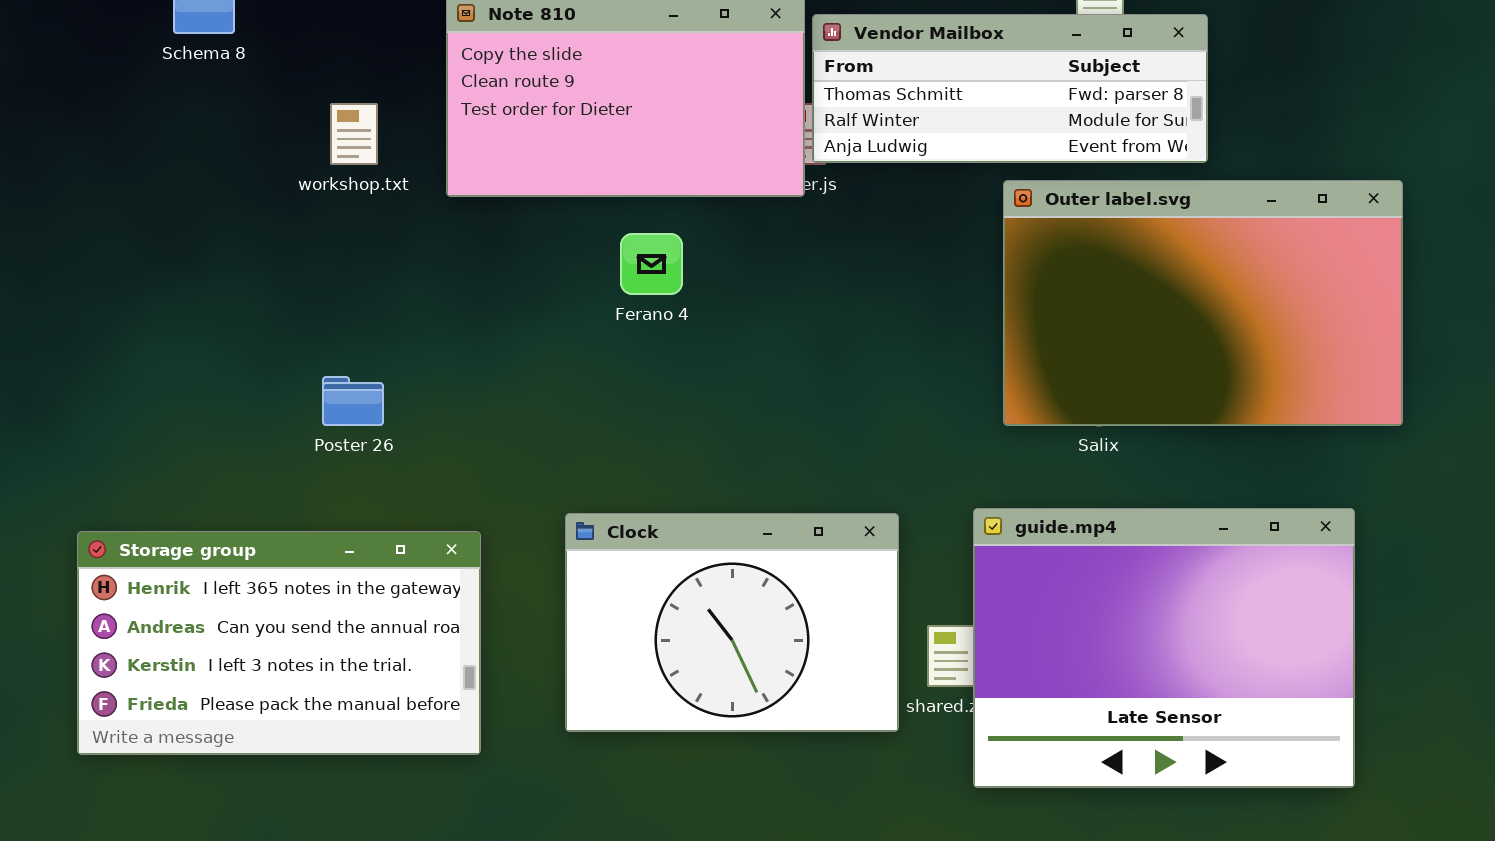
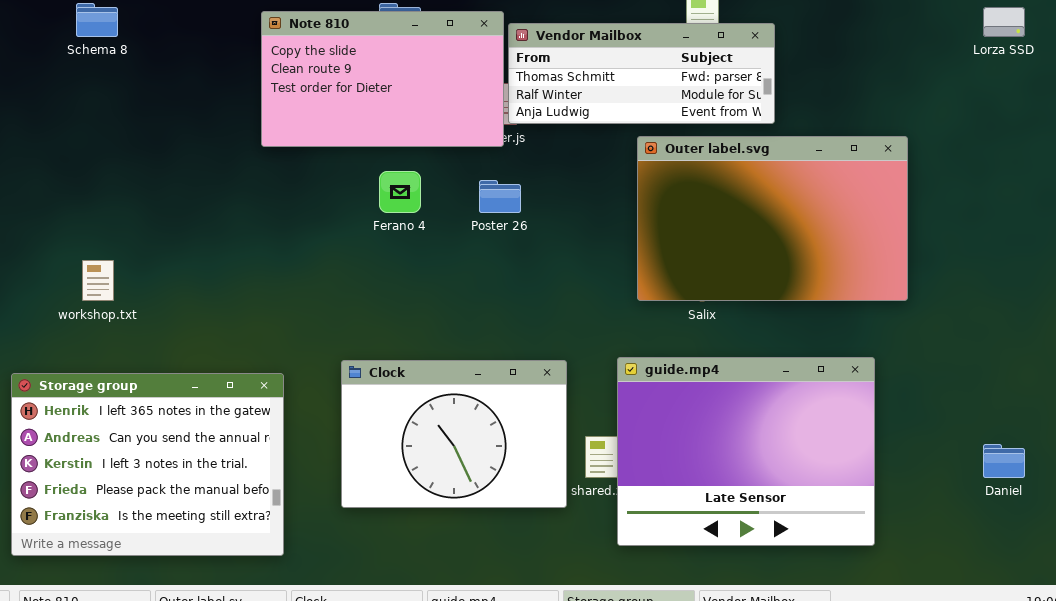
workshop.txt: [330,103,378,165] -> [82,260,114,301], moved
Poster 26: [322,376,384,426] -> [479,180,521,213], moved
Storage group: [77,531,481,755] -> [11,373,284,556], resized

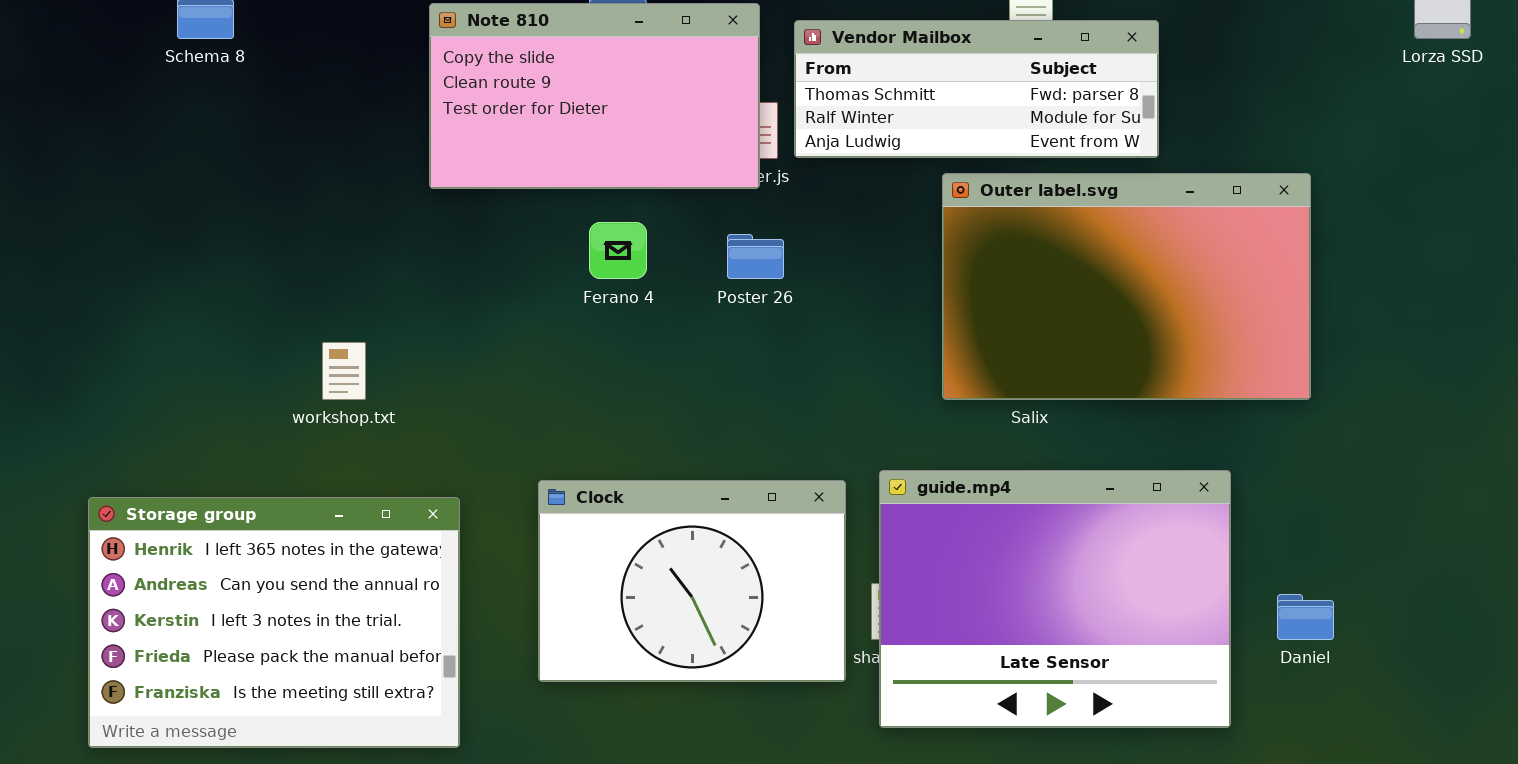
Vendor Mailbox: [508,23,775,124] -> [794,20,1159,158], moved
workshop.txt: [82,260,114,301] -> [322,342,366,400], moved
guide.mp4: [617,357,875,546] -> [879,470,1231,728], moved
Daniel: [983,444,1025,478] -> [1277,594,1334,640], moved

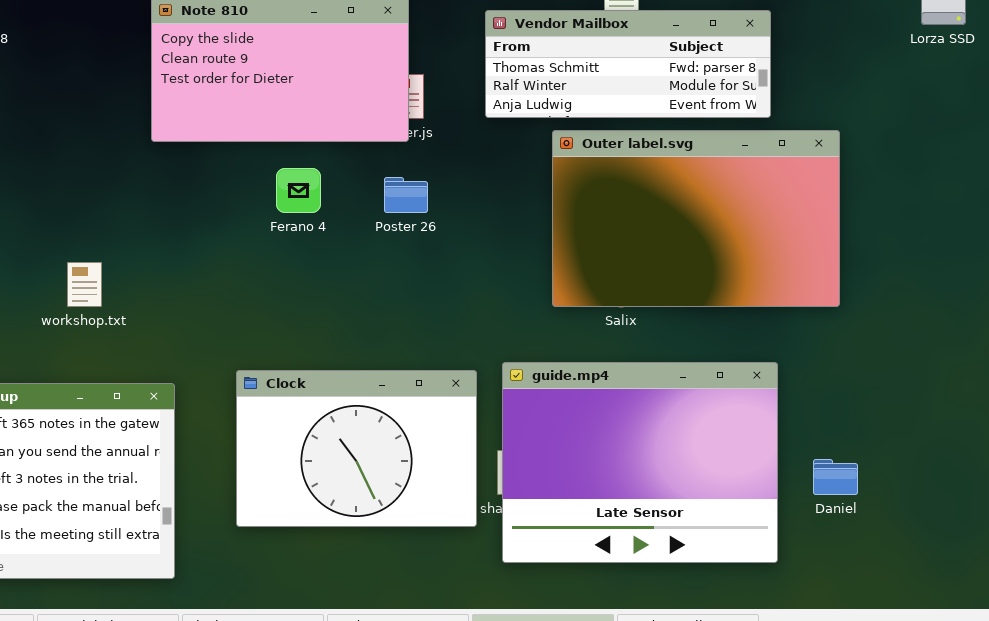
Vendor Mailbox: [794,20,1159,158] -> [485,10,771,118], moved

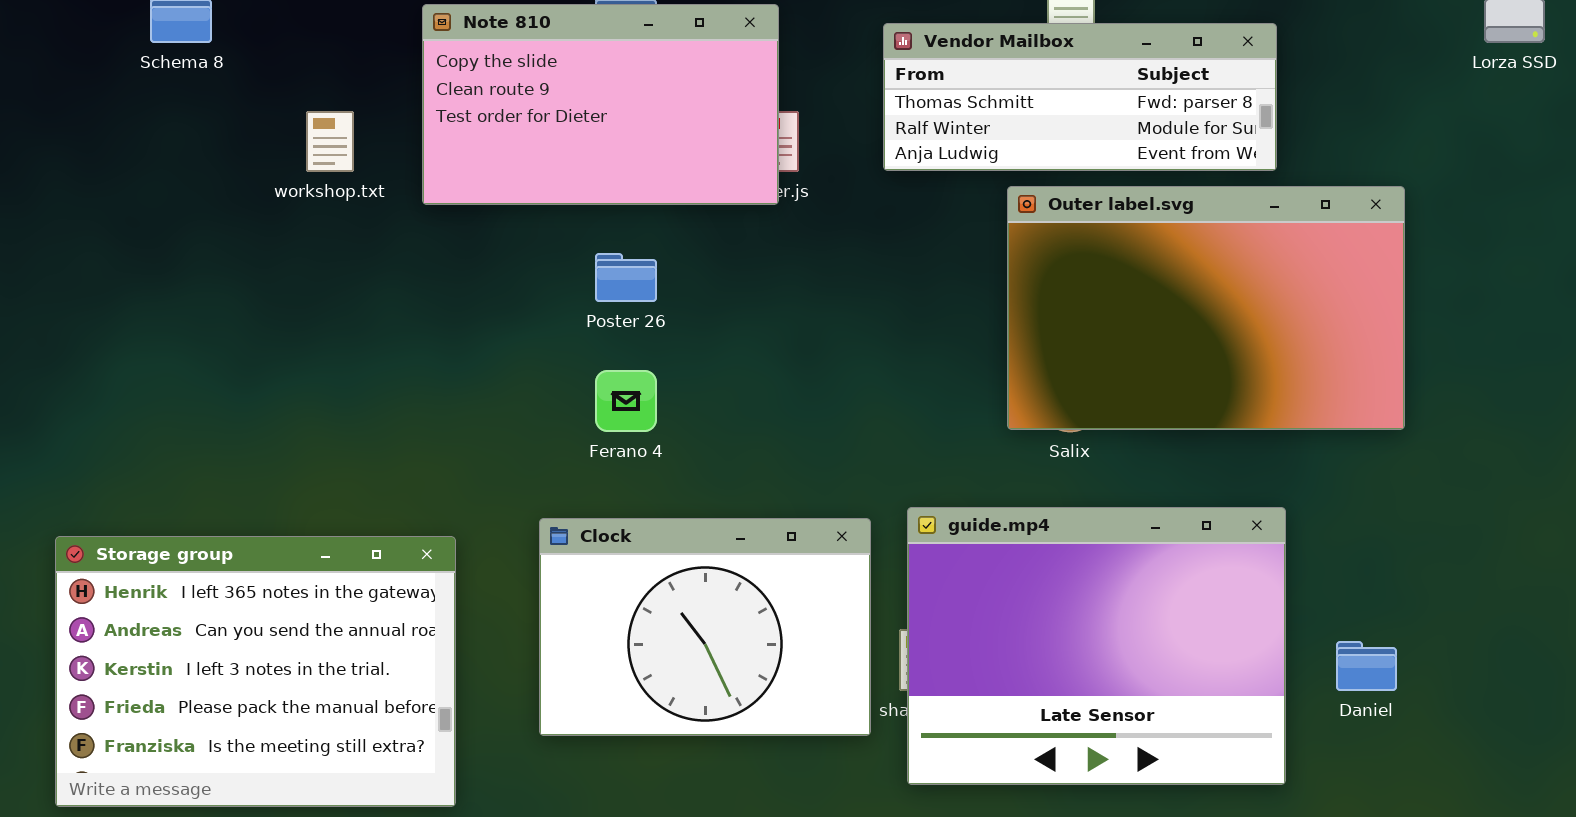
Outer label.svg: [552,130,840,307] -> [1007,186,1405,430], moved
Ferano 4: [276,168,321,213] -> [595,370,657,432], moved
Poster 26: [384,177,428,213] -> [595,253,657,302], moved
workshop.txt: [67,262,102,307] -> [306,111,354,172], moved

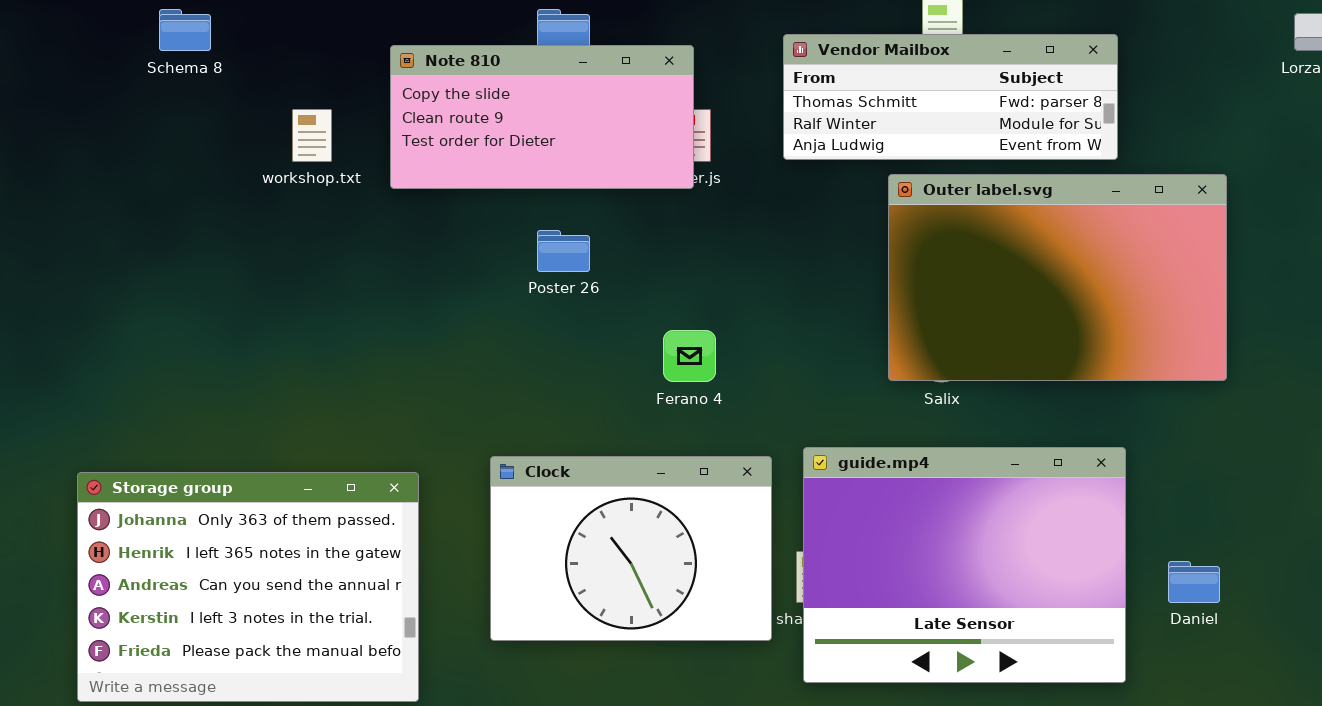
Note 810: [422,4,779,205] -> [390,45,694,189], resized
Ferano 4: [595,370,657,432] -> [663,330,716,382], moved
Storage group: [55,536,456,807] -> [77,472,419,702], scrolled up 1 row

